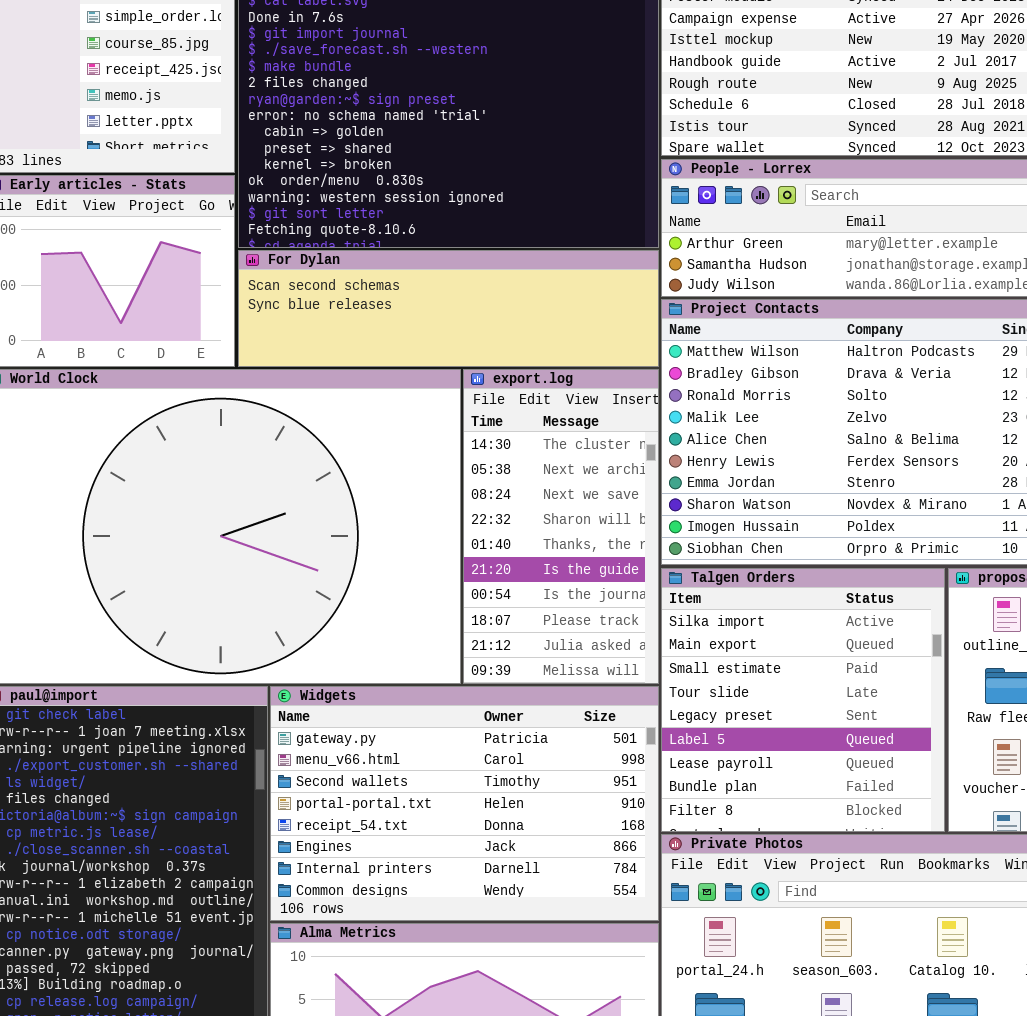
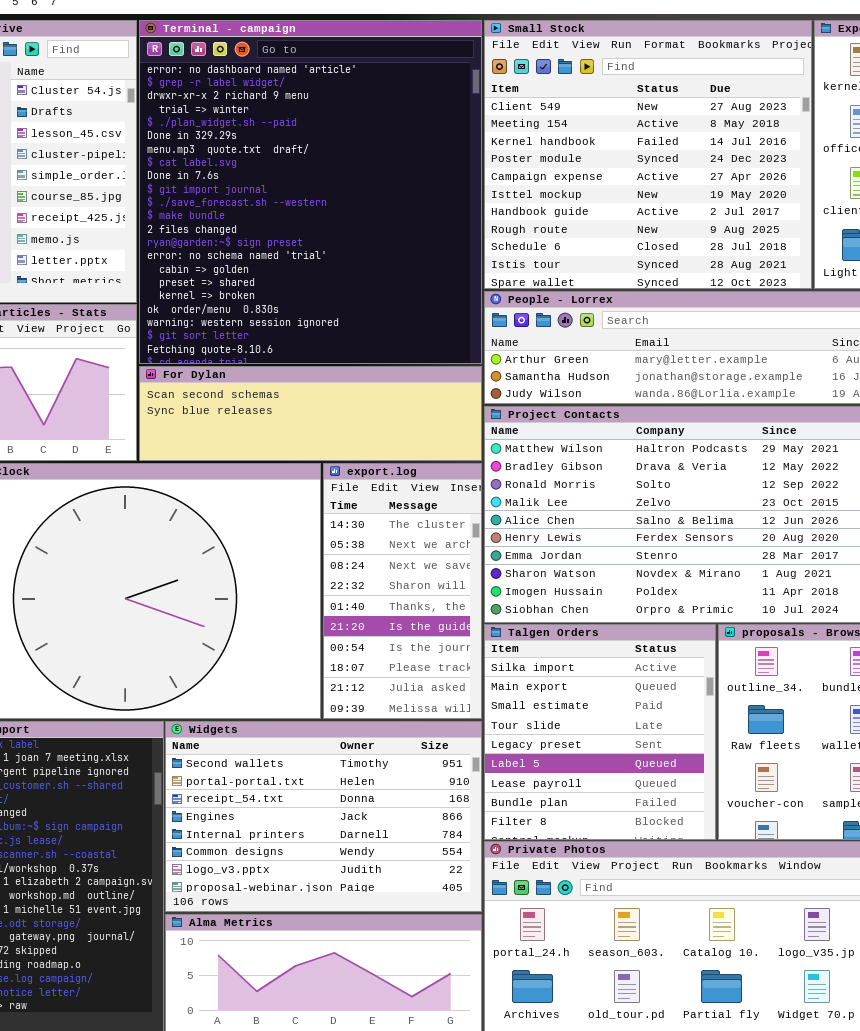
Widgets: [270,686,659,921] -> [165,721,482,912], scrolled down 2 rows

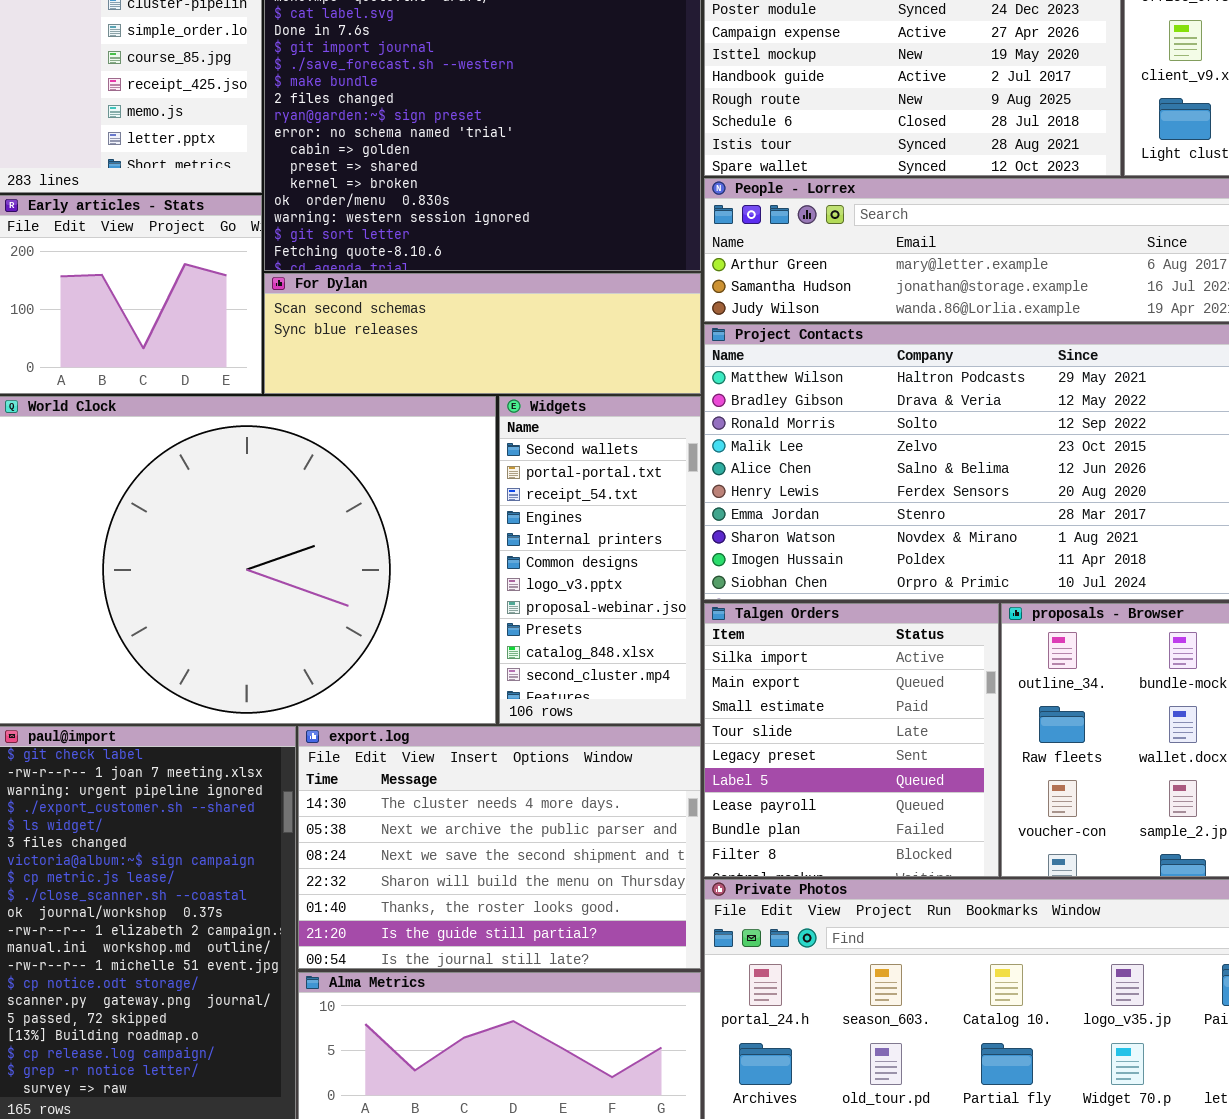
export.log: [323,463,482,719] -> [298,726,701,969], moved, resized
Widgets: [165,721,482,912] -> [499,396,701,724], moved, resized

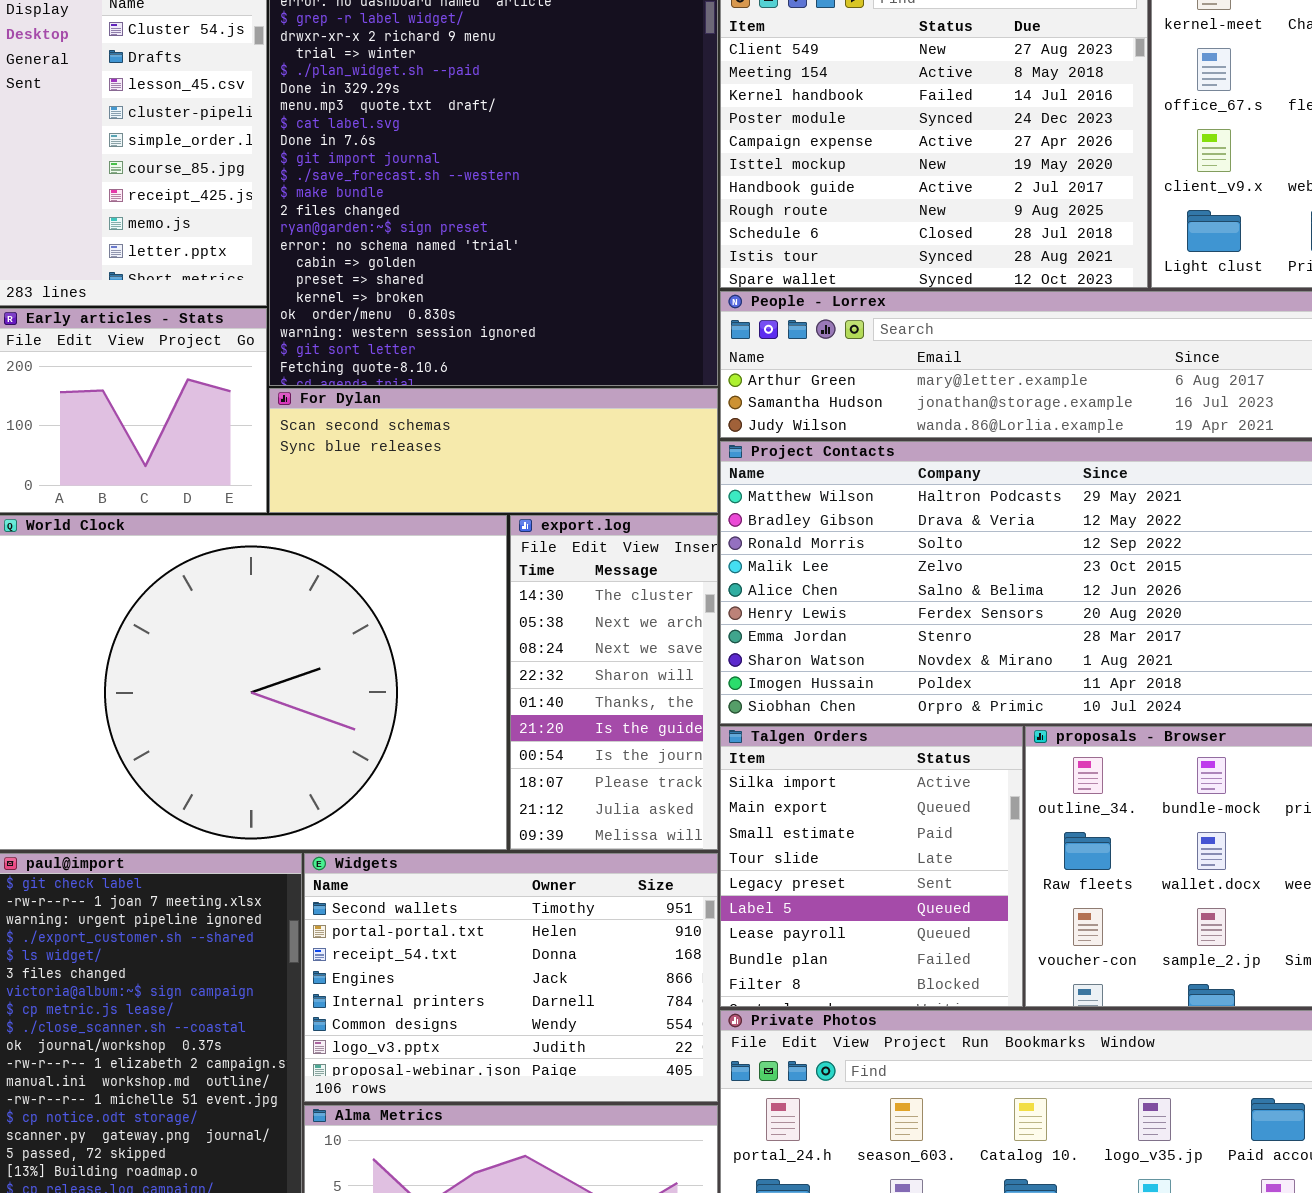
Widgets: [499,396,701,724] -> [304,853,718,1102], moved, resized
export.log: [298,726,701,969] -> [510,515,718,850], moved, resized

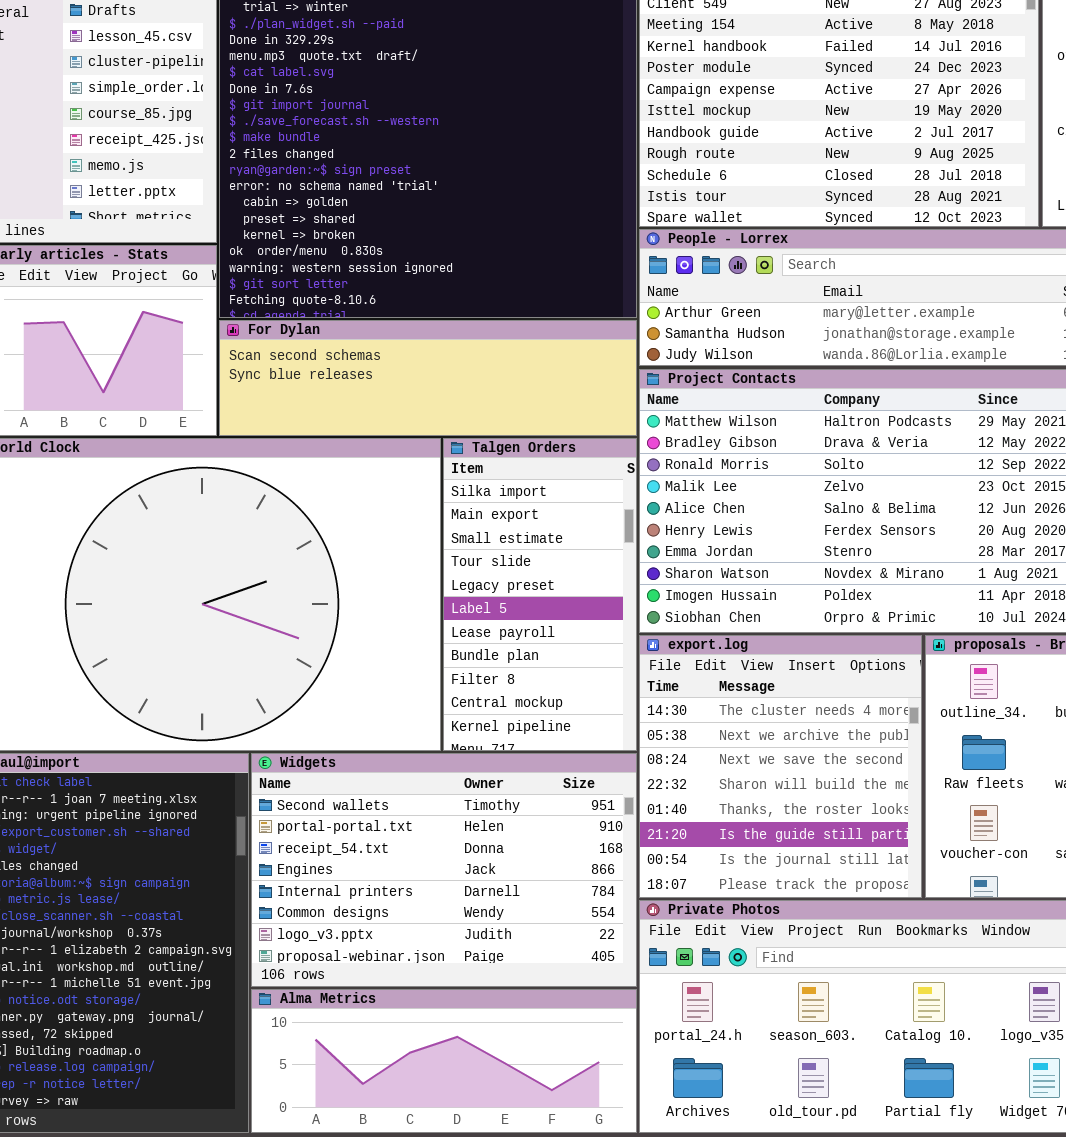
export.log: [510,515,718,850] -> [639,635,922,898], moved, resized
Talgen Orders: [720,726,1023,1007] -> [443,438,637,751], moved, resized

